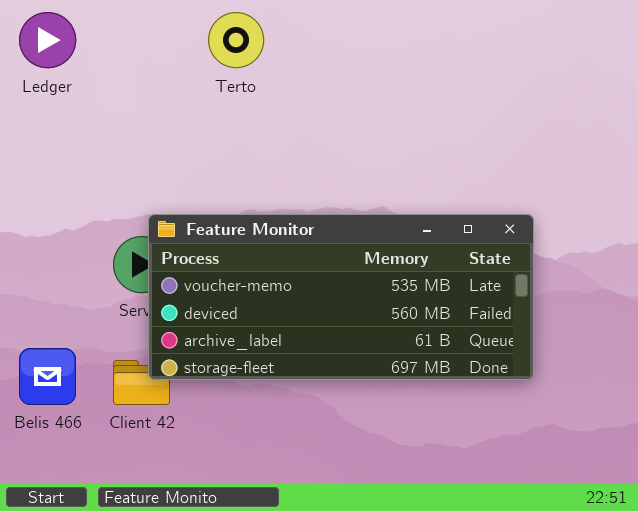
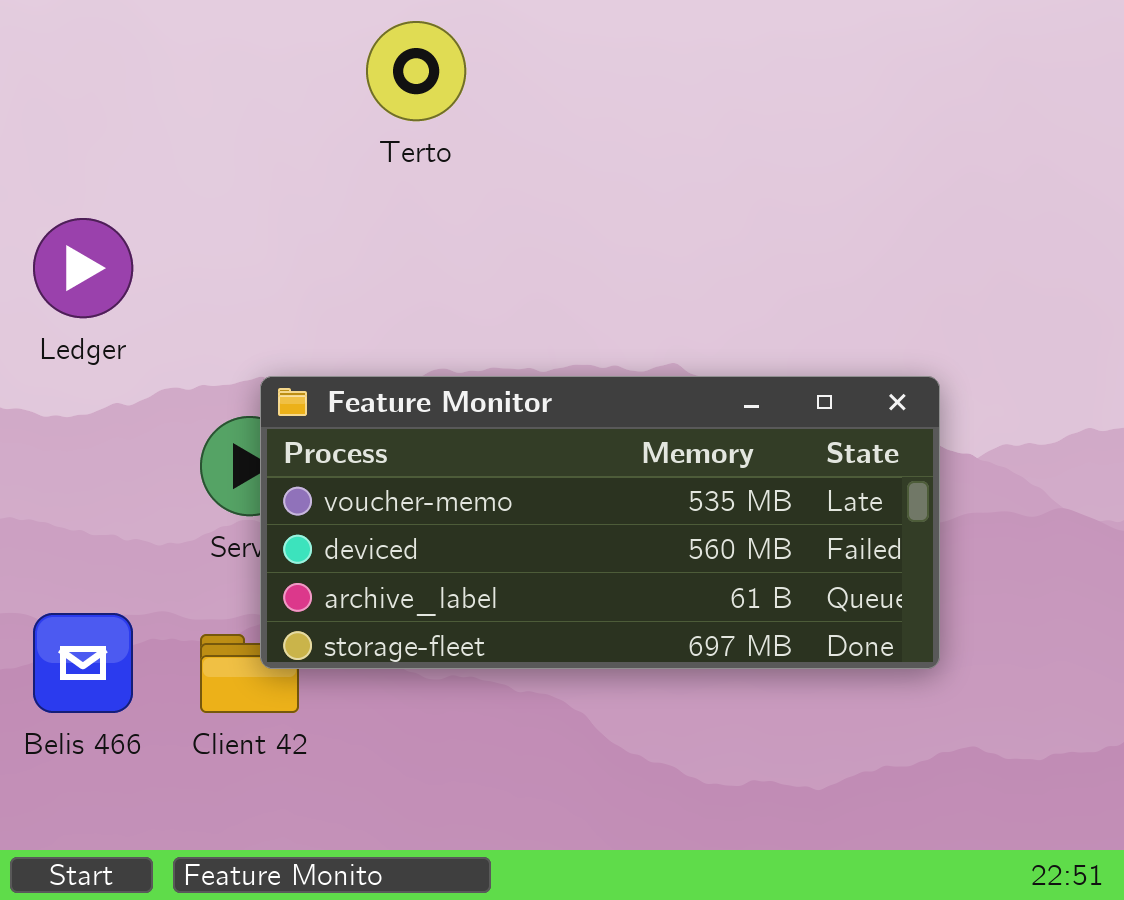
Ledger: [19,12,76,68] -> [33,218,133,318], moved

